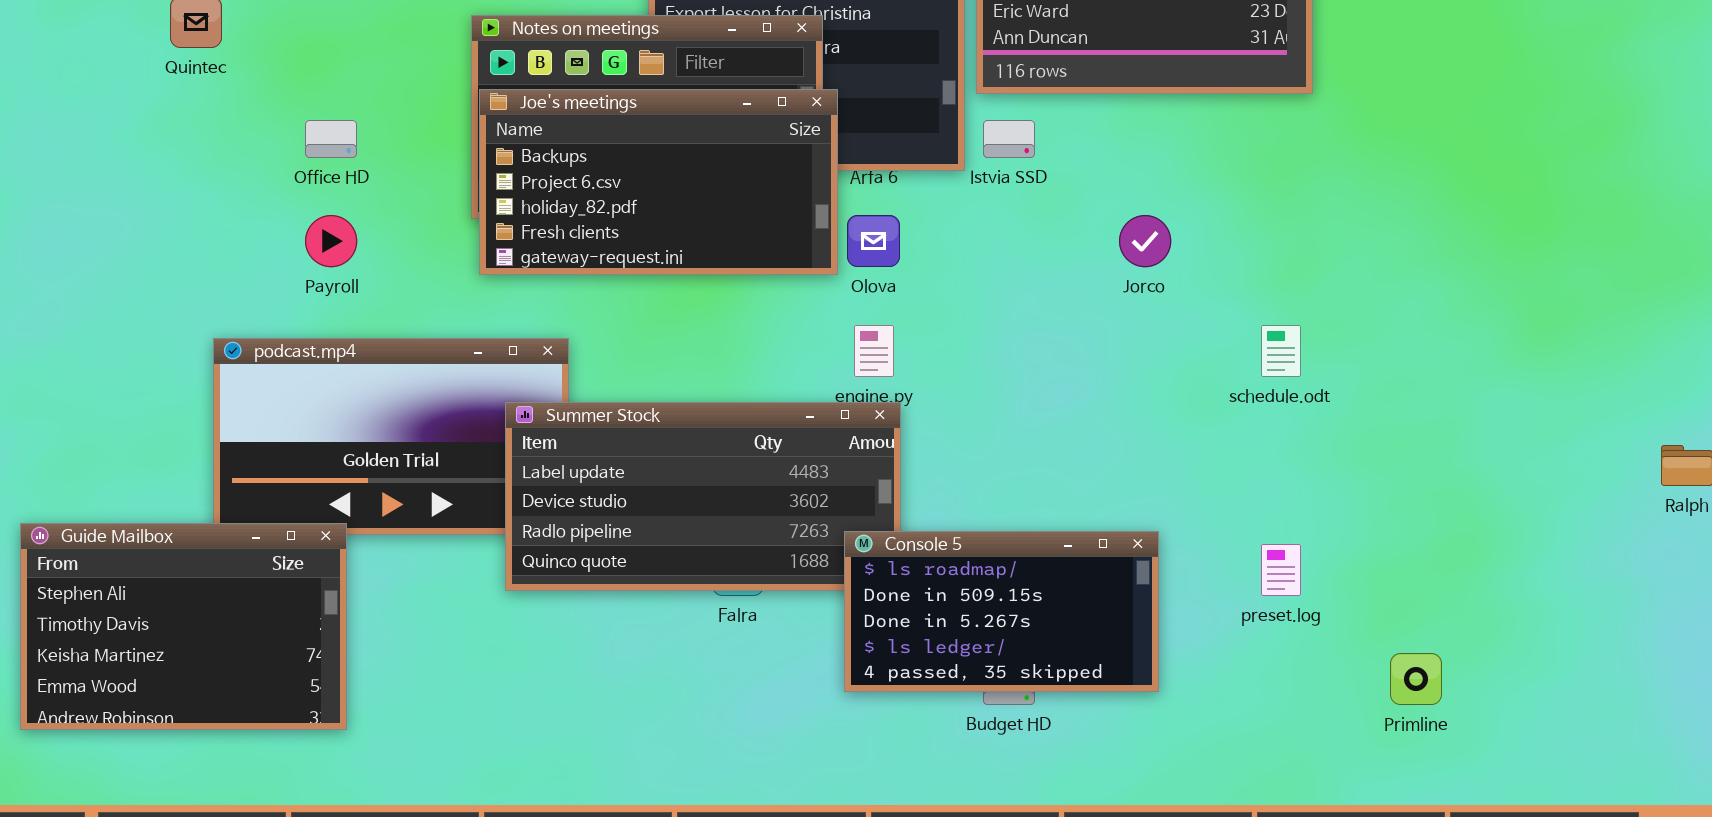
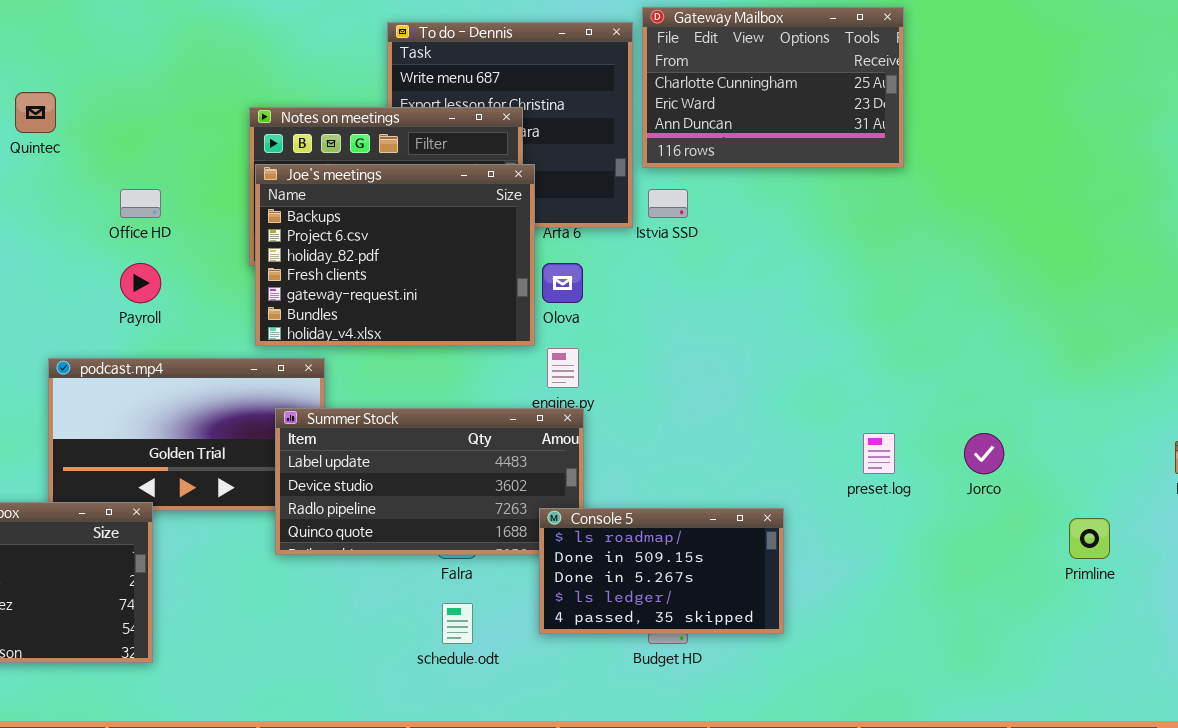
Joe's meetings: [479,89,838,275] -> [255,164,535,346], resized
Jorco: [1119,215,1171,267] -> [964,433,1004,474], moved
schedule.odt: [1261,325,1301,377] -> [442,603,473,644], moved
preset.log: [1261,544,1301,596] -> [863,433,895,474], moved
Primline: [1390,653,1442,705] -> [1069,518,1110,559], moved

